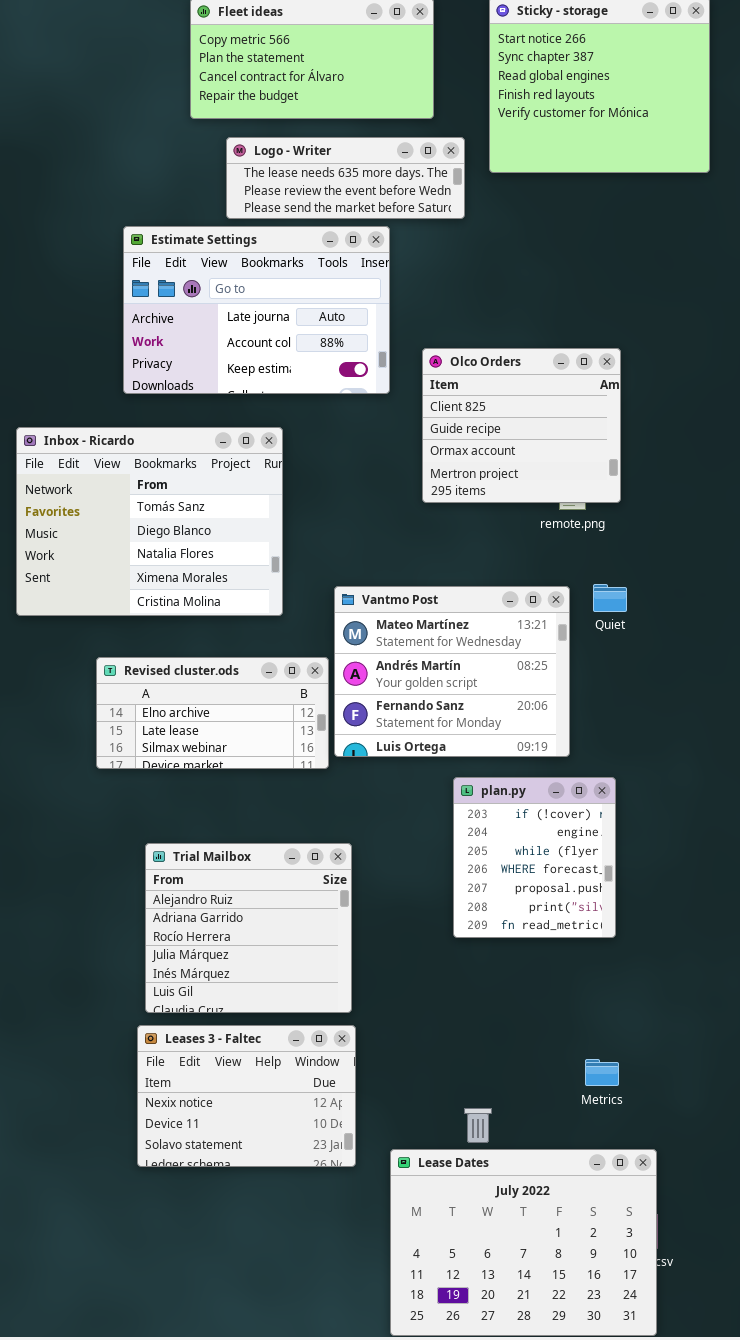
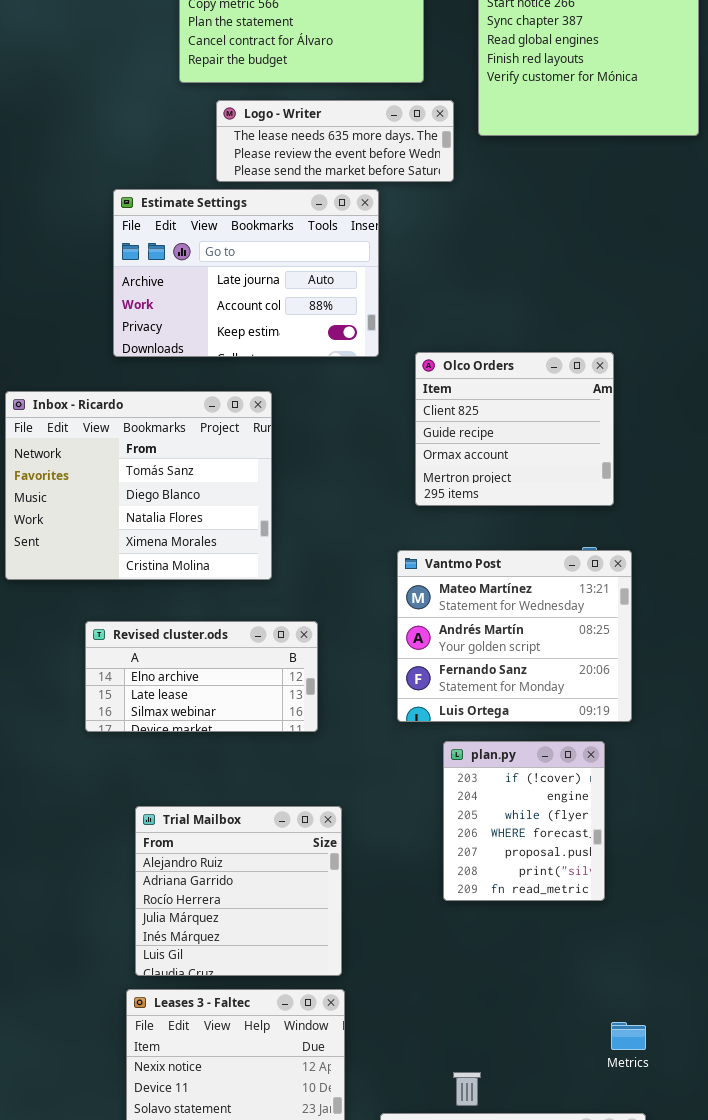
Olco Orders: [422,348,621,503] -> [415,352,614,506], moved
Vantmo Post: [334,586,570,757] -> [397,550,632,722], moved
Metrics: [585,1059,619,1086] -> [611,1022,646,1050], moved

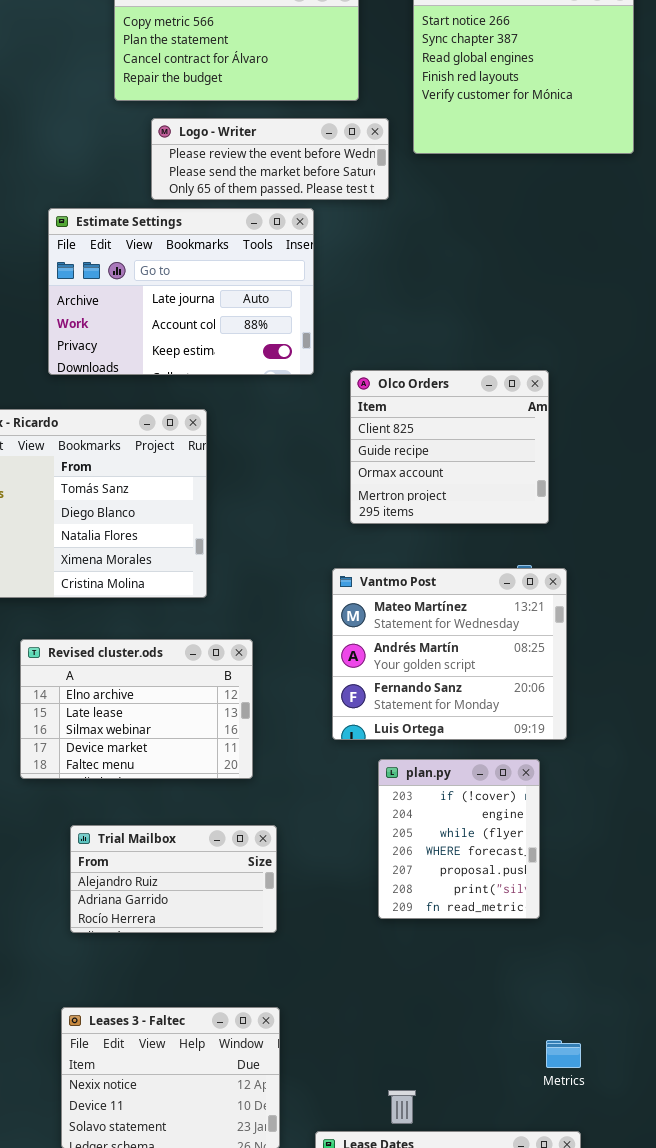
Logo - Writer: [216,100,454,182] -> [151,118,389,200], scrolled down 1 row
Revised cluster.ods: [85,621,318,732] -> [20,639,253,779], resized
Trial Mailbox: [135,806,342,976] -> [70,825,277,933], resized

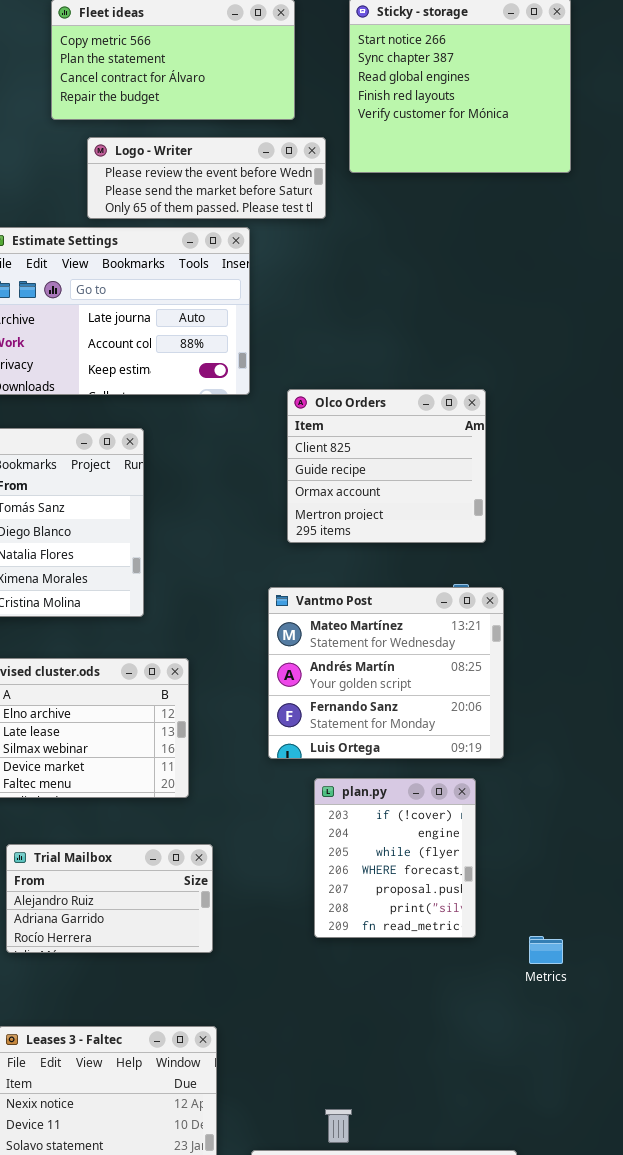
Metrics: [546,1040,581,1068] -> [529,936,563,964], moved

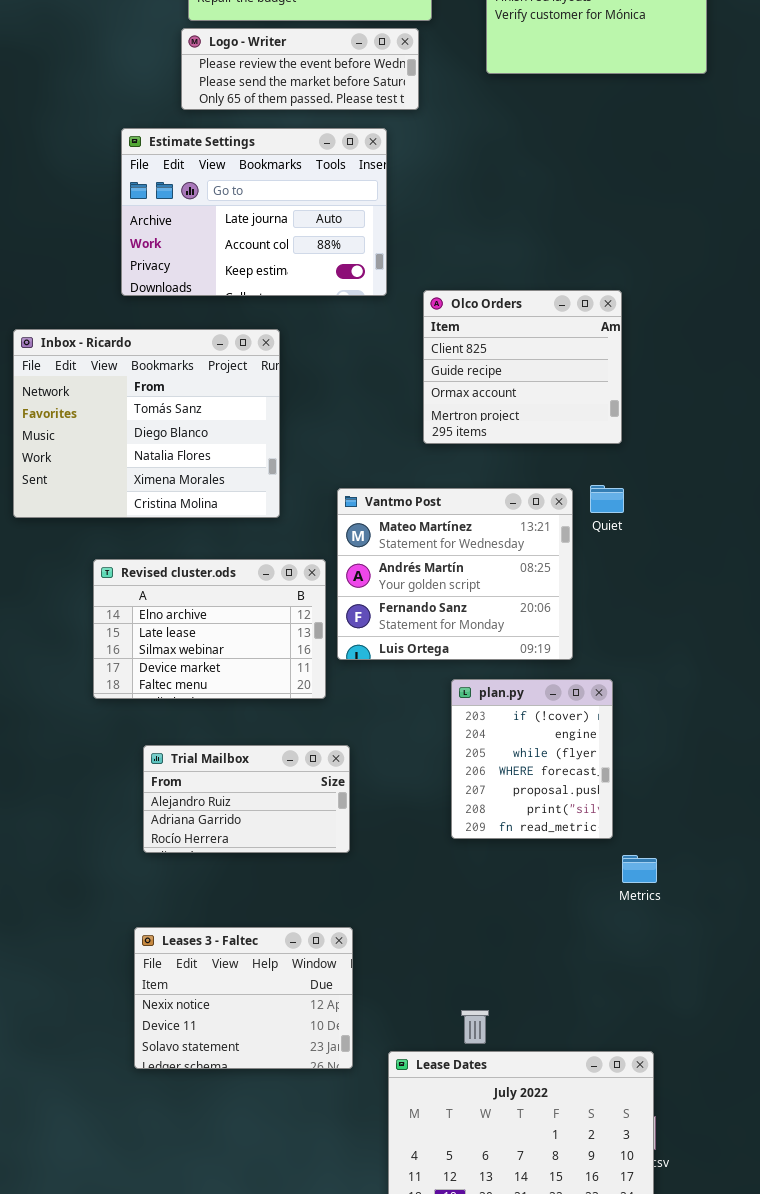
Logo - Writer: [87,137,326,219] -> [181,28,419,110], moved
Vantmo Post: [268,587,504,759] -> [337,488,573,660], moved
Metrics: [529,936,563,964] -> [622,855,657,883], moved

